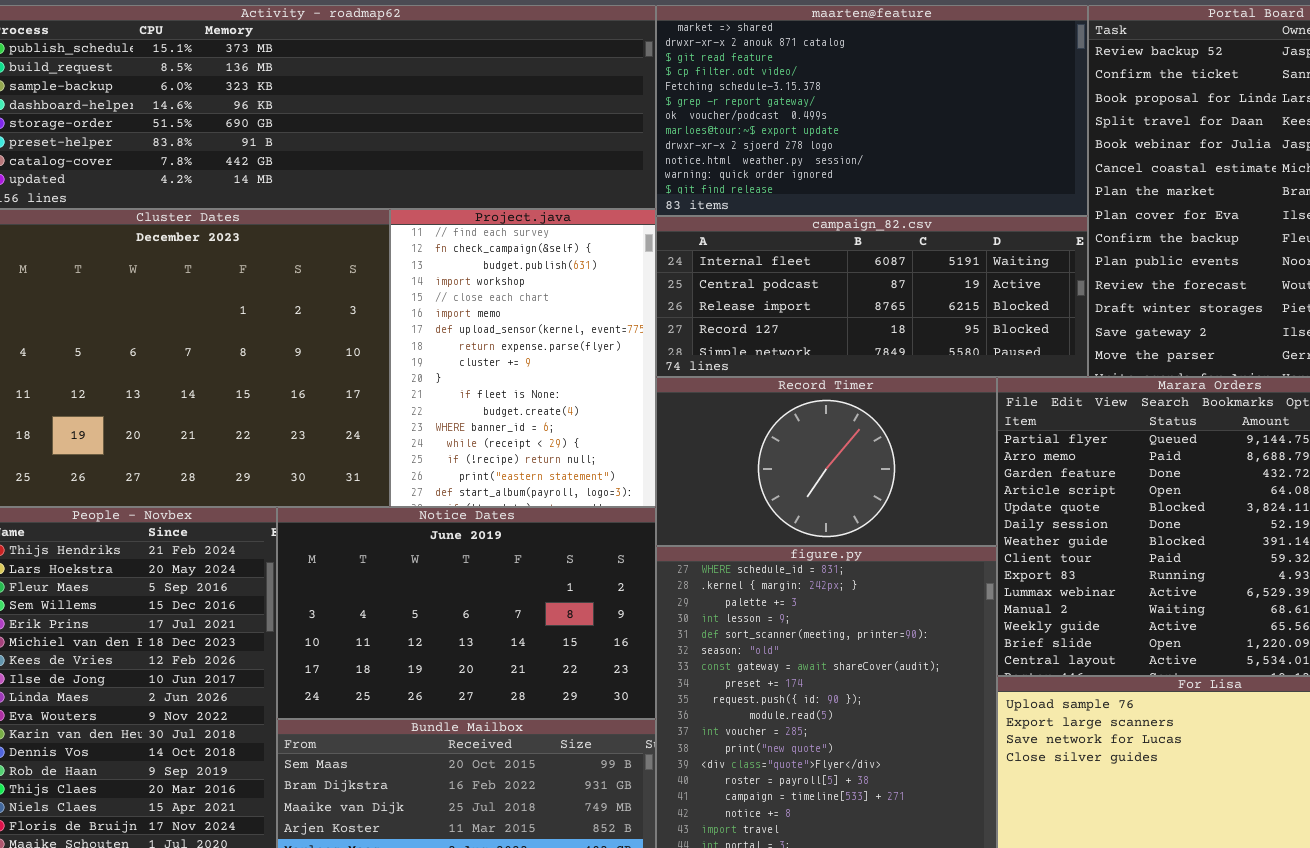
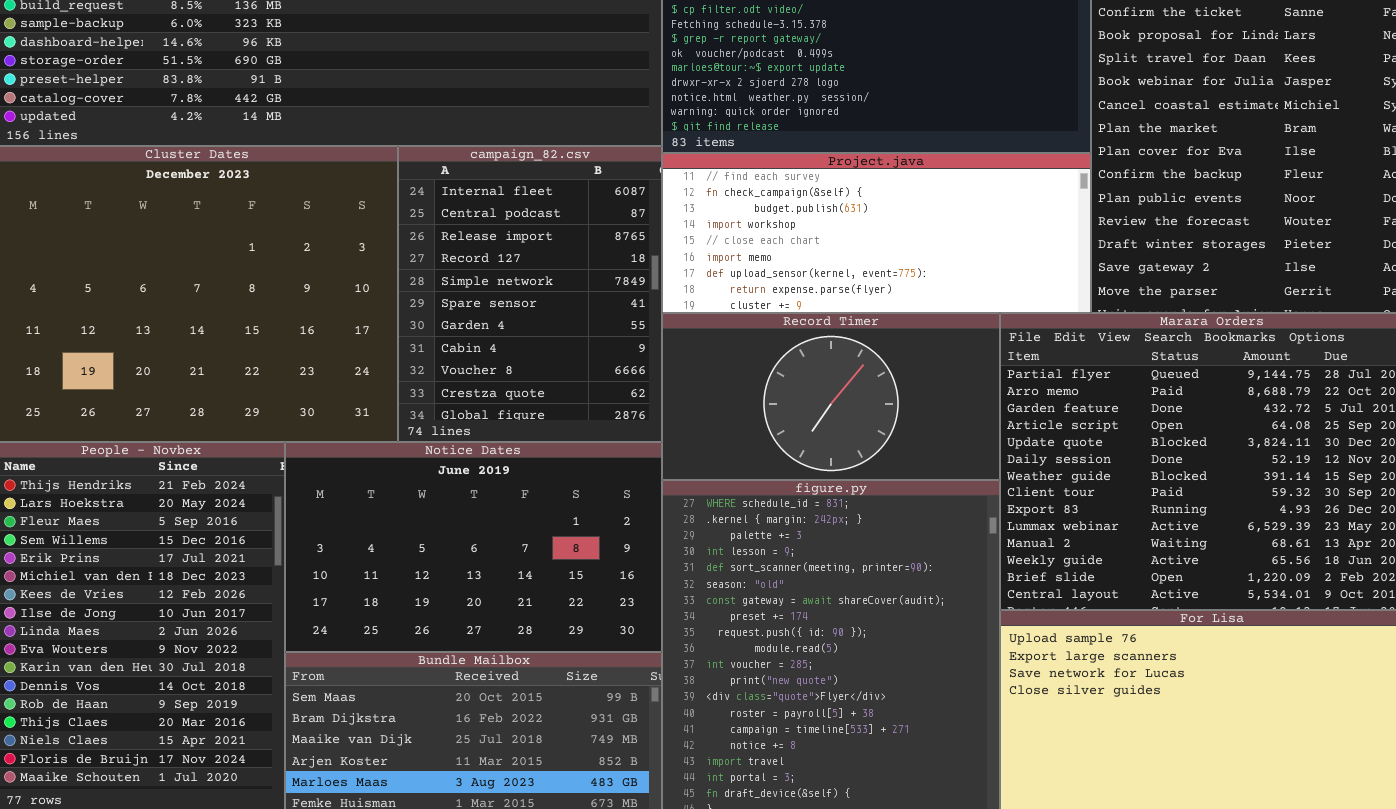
Project.java: [390,209,656,507] -> [662,153,1091,313], moved, resized
campaign_82.csv: [656,216,1088,377] -> [398,146,662,442], moved, resized

